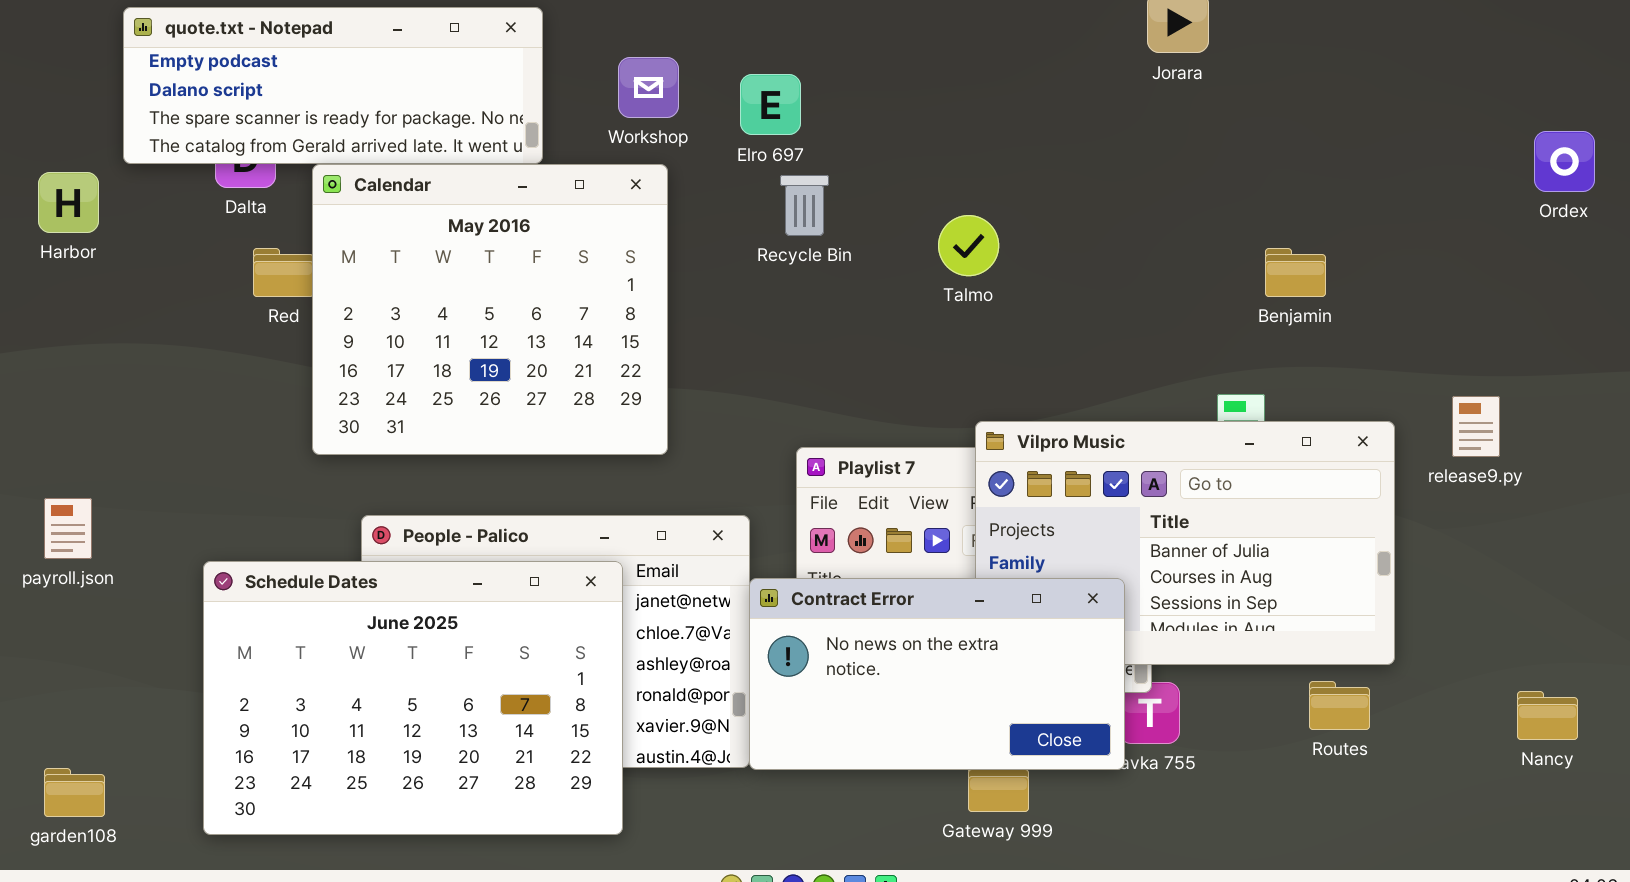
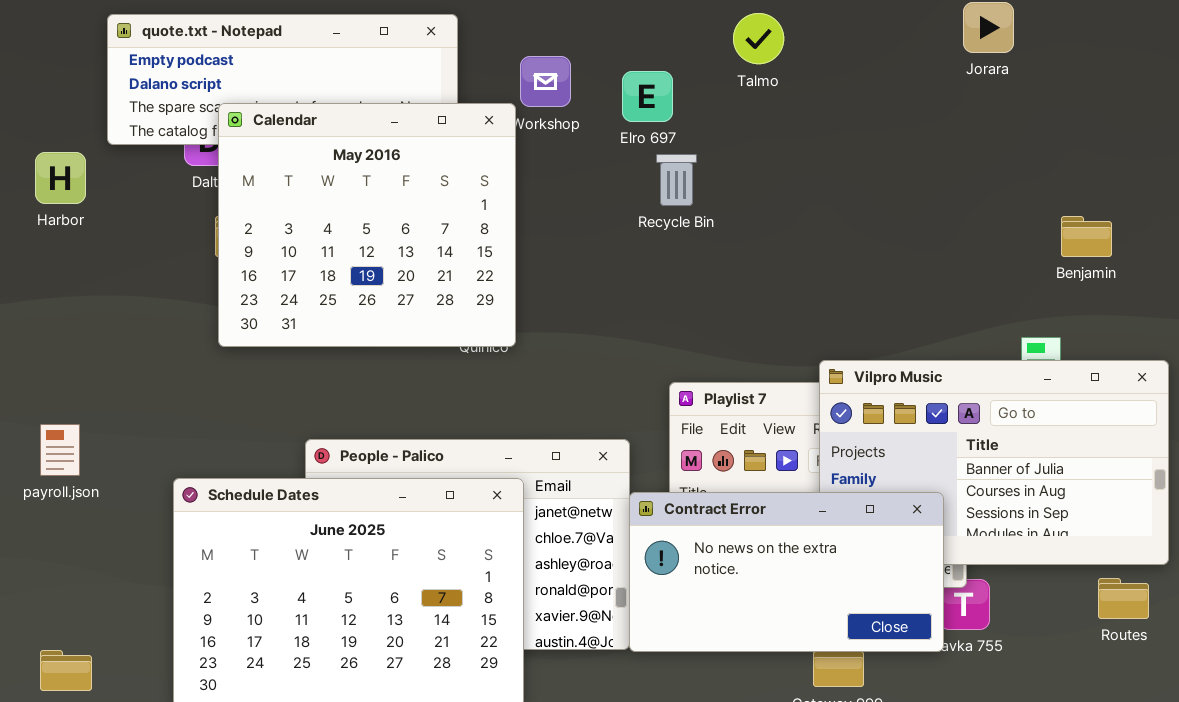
Calendar: [312,164,668,455] -> [218,103,516,347], moved
Talmo: [938,215,999,276] -> [733,13,784,64], moved

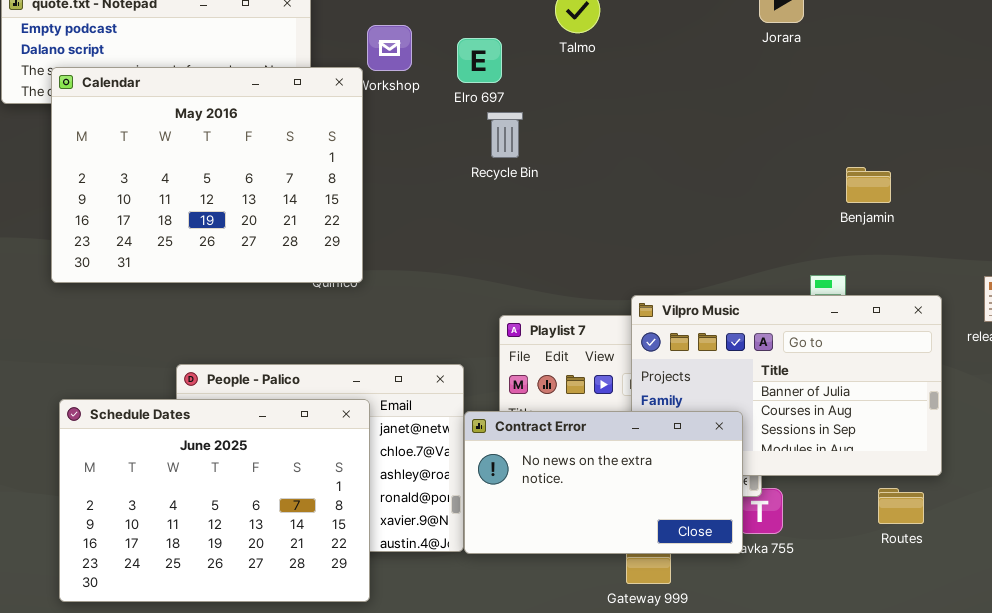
Calendar: [218,103,516,347] -> [51,67,363,283], resized

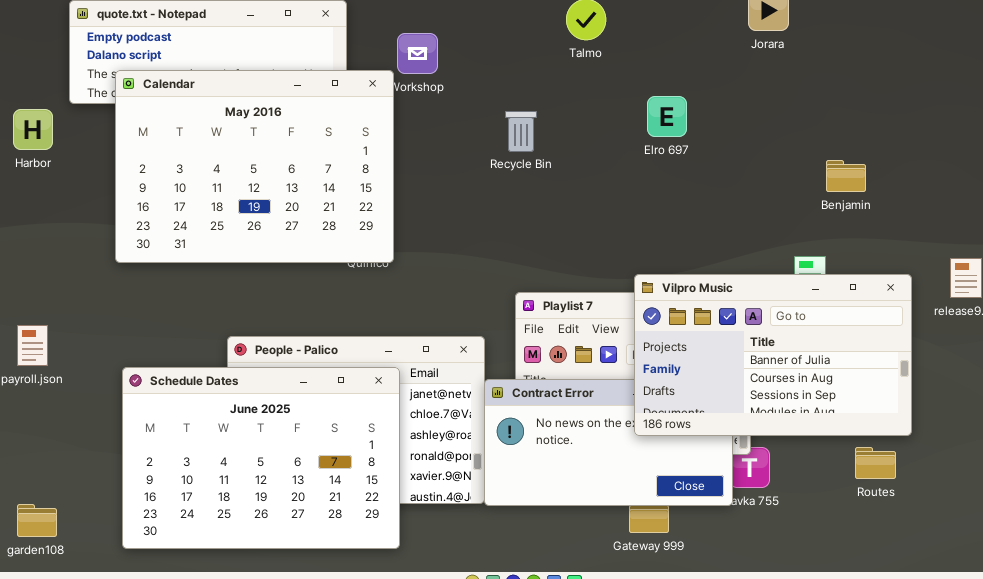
Elro 697: [457,38,502,83] -> [647,96,687,137], moved
Vilpro Music: [631,295,942,476] -> [634,274,912,436], raised

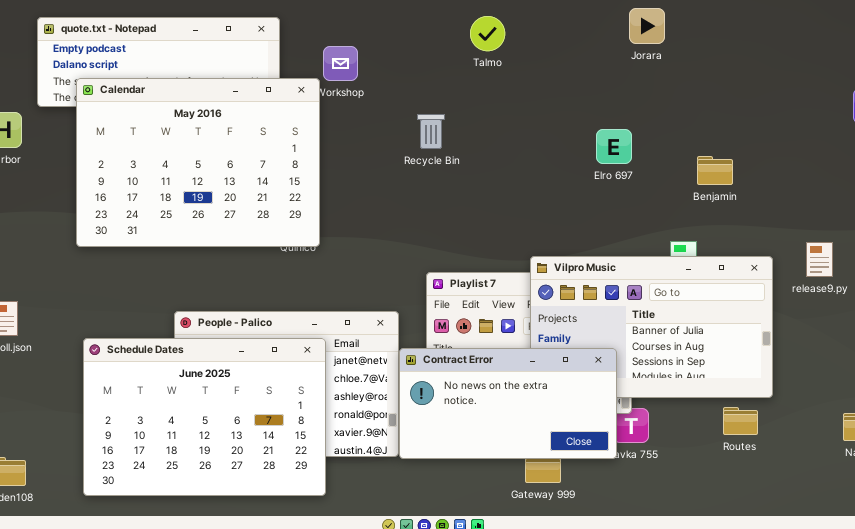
Elro 697: [647,96,687,137] -> [596,129,632,164], moved
Contract Error: [484,379,733,506] -> [399,348,617,459], raised

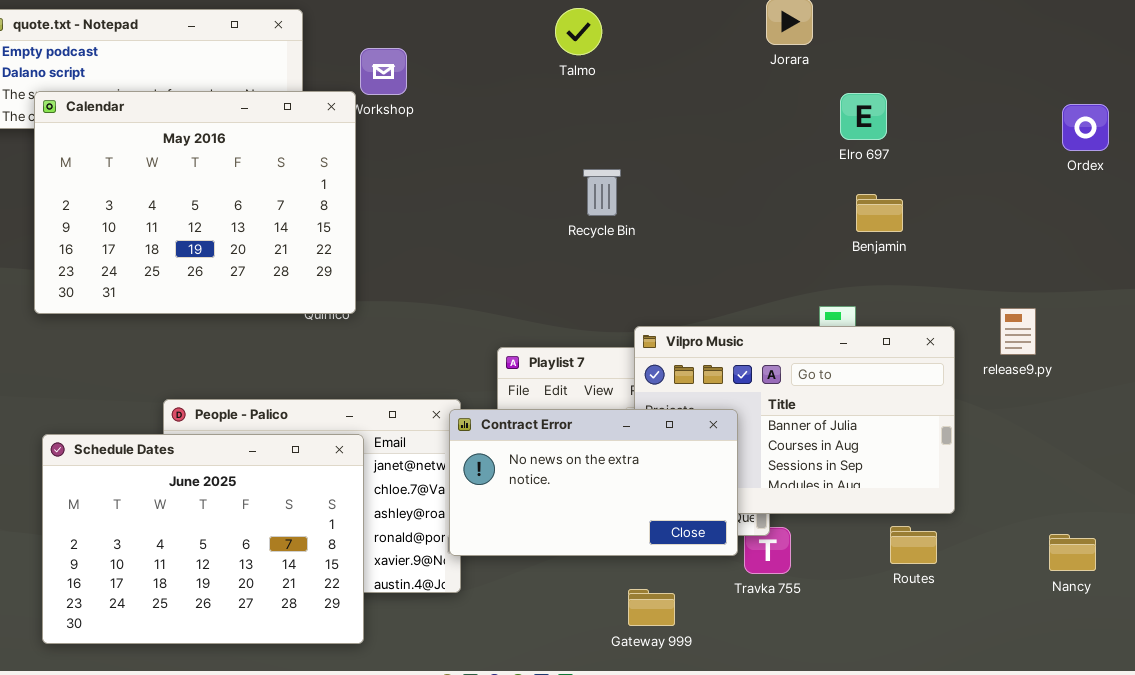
Recycle Bin: [417,114,445,149] -> [583,169,621,216], moved
Elro 697: [596,129,632,164] -> [840,93,887,140], moved
Contract Error: [399,348,617,459] -> [449,409,738,556], moved

